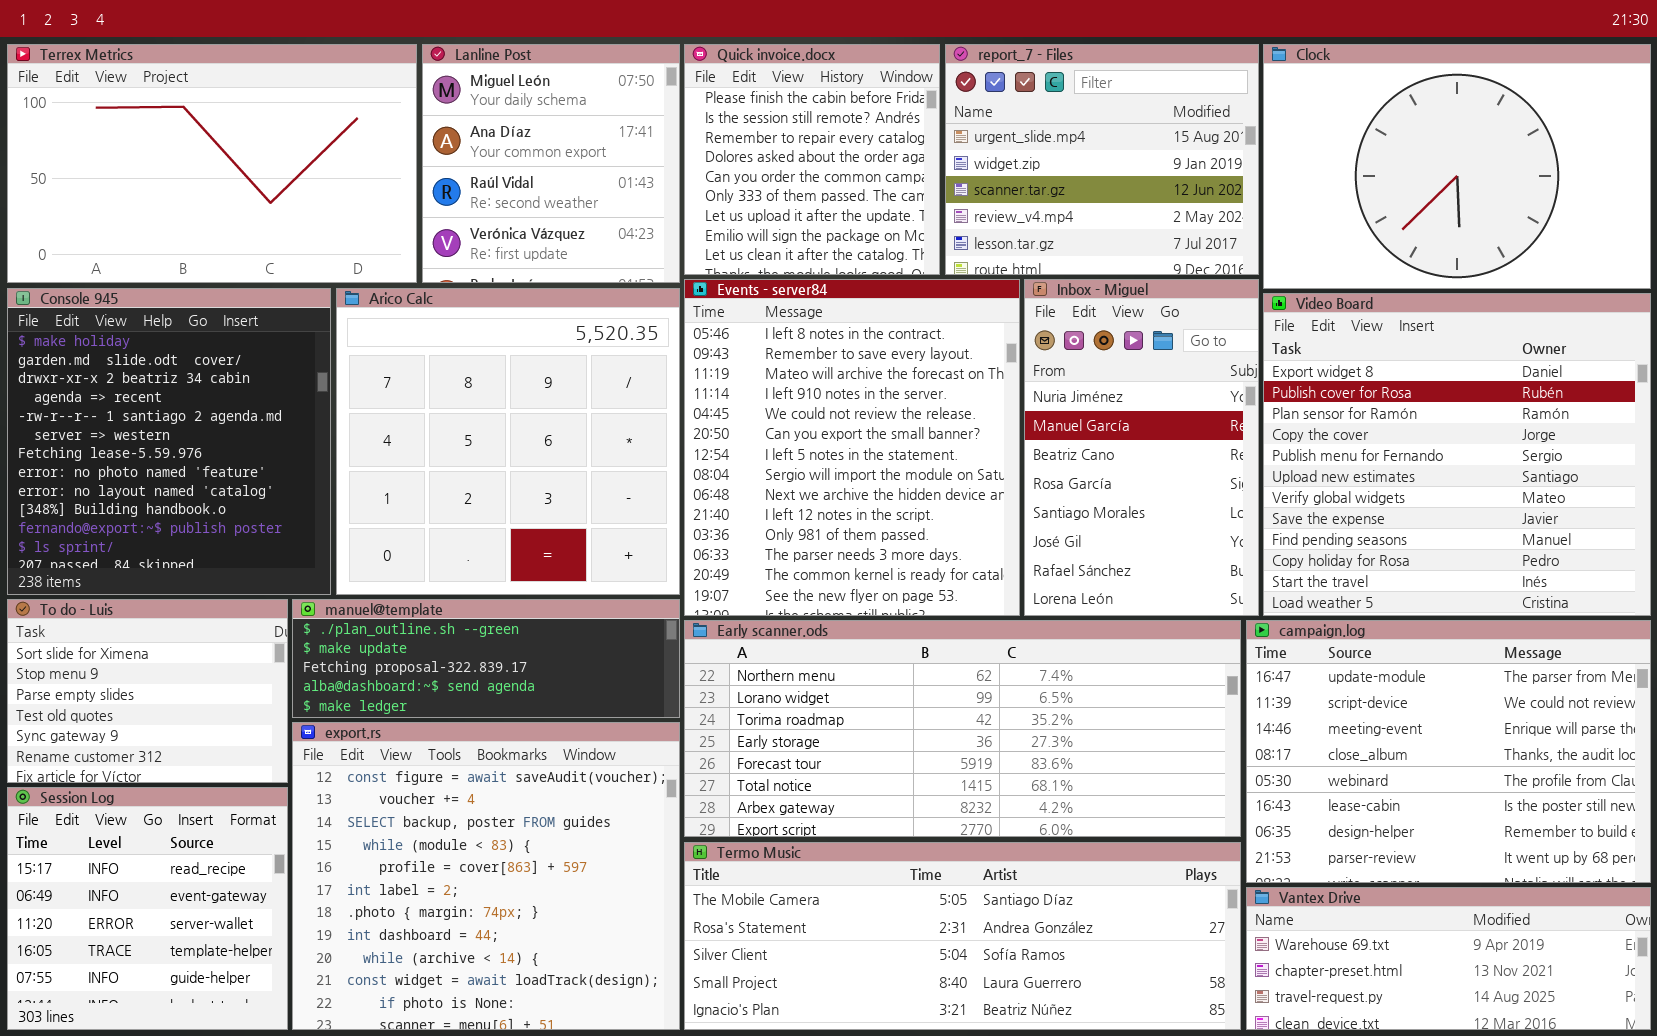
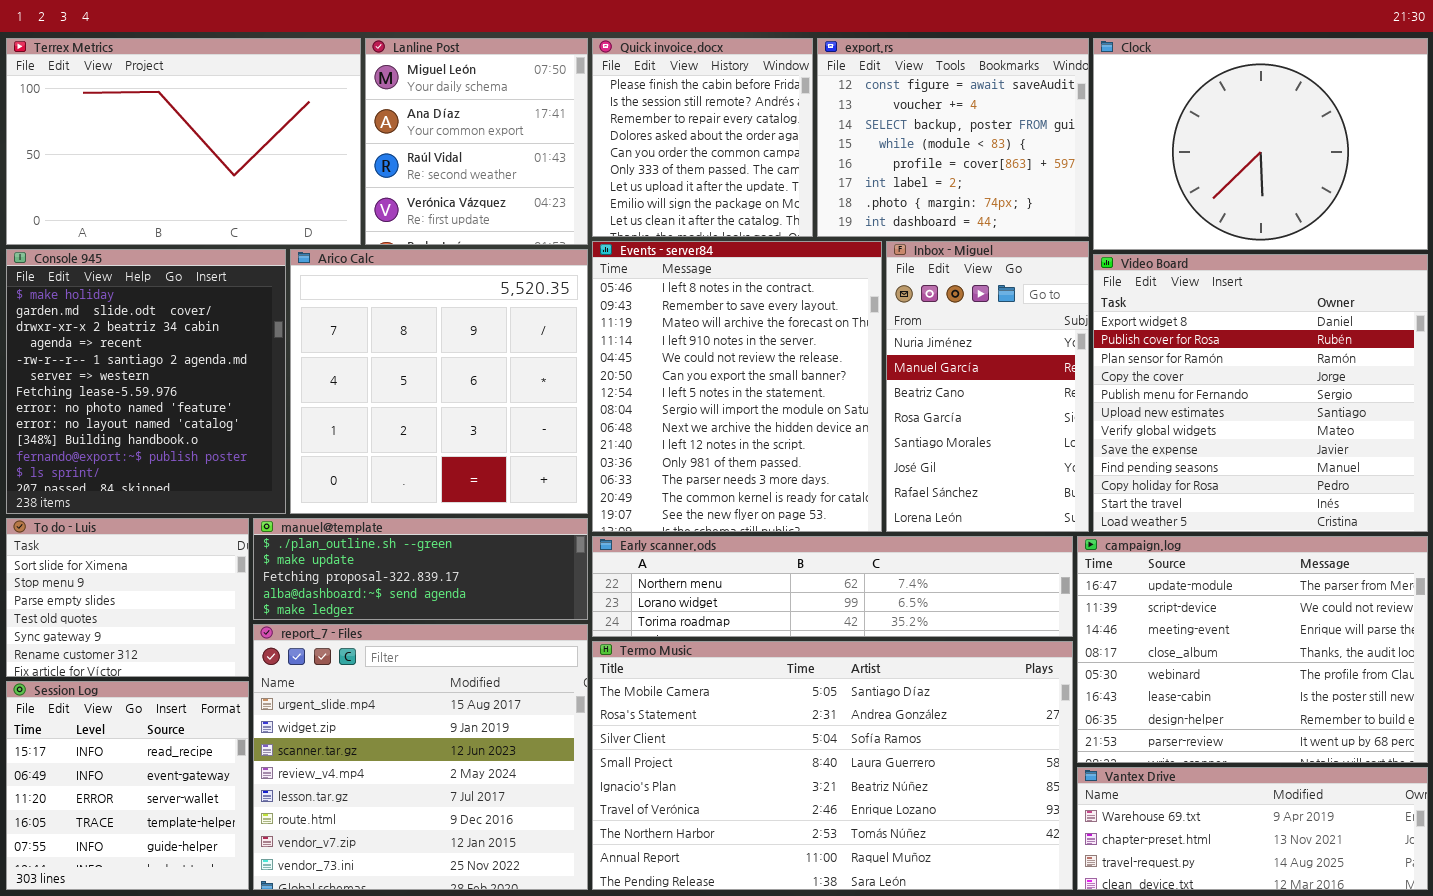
report_7 - Files: [945,44,1259,275] -> [253,624,588,890], moved, resized
Early scanner.ods: [684,620,1241,837] -> [592,536,1073,637], resized
export.rs: [292,722,680,1030] -> [817,38,1089,237], moved, resized
Termo Music: [684,842,1241,1030] -> [592,641,1073,890], resized

